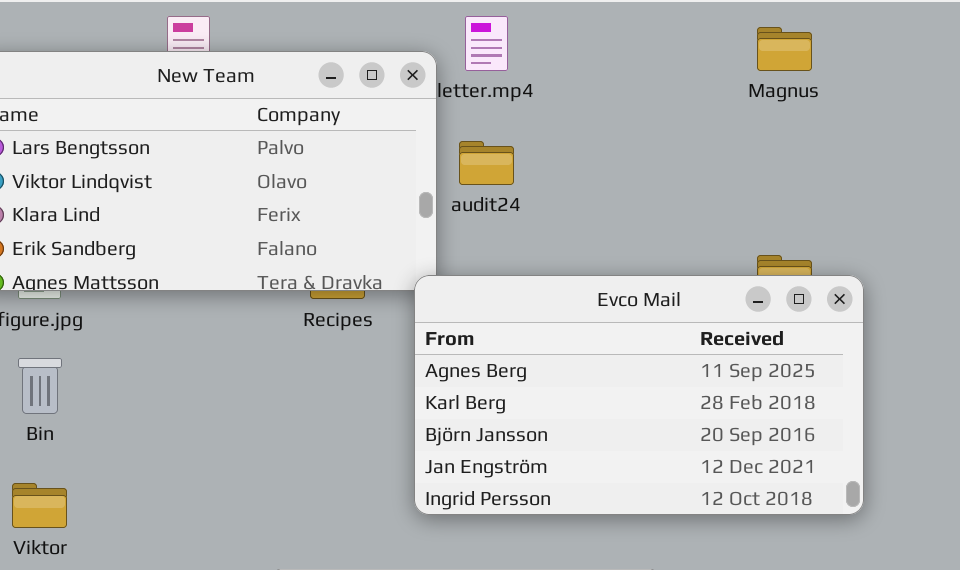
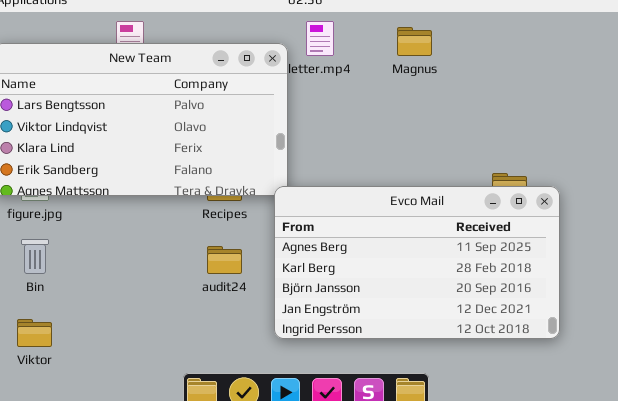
Magnus: [757,27,812,71] -> [397,27,432,56], moved
audit24: [459,141,514,185] -> [207,246,242,274], moved

